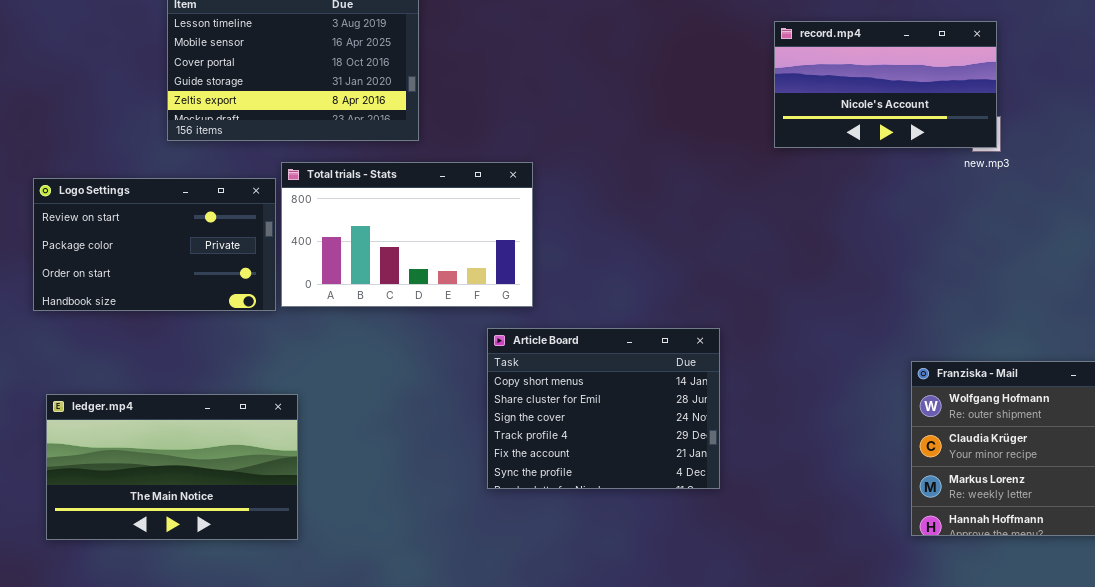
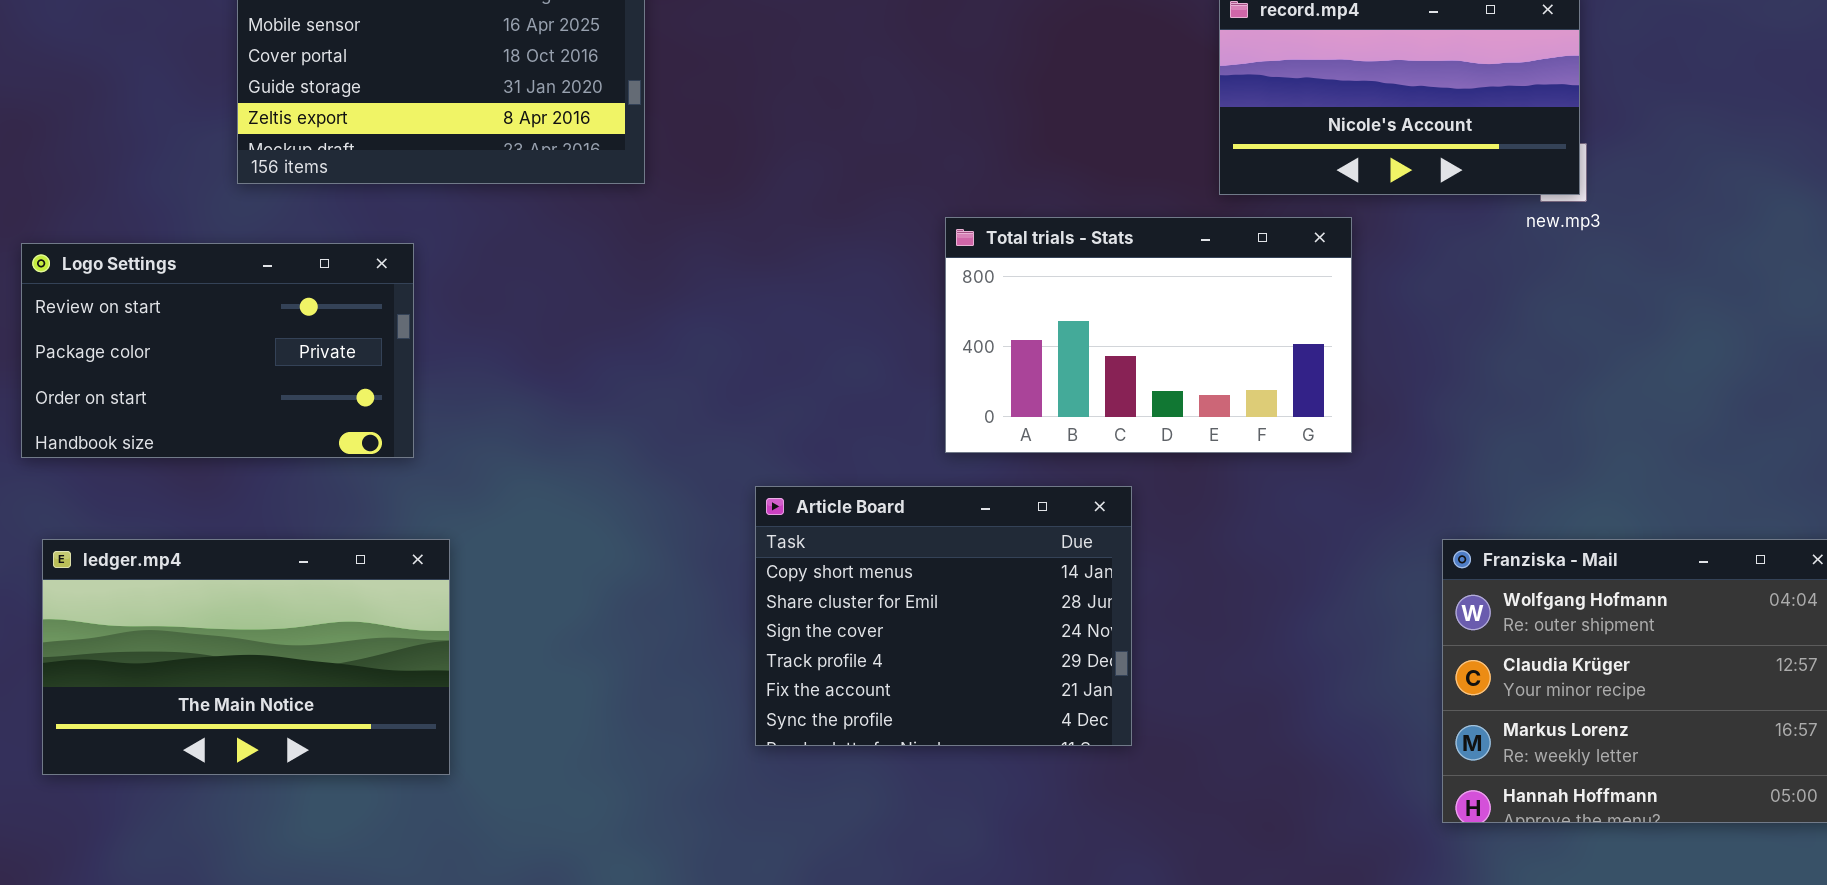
Total trials - Stats: [281,162,533,307] -> [945,217,1352,453], moved
ledger.mp4: [46,394,298,540] -> [42,539,450,775], moved

